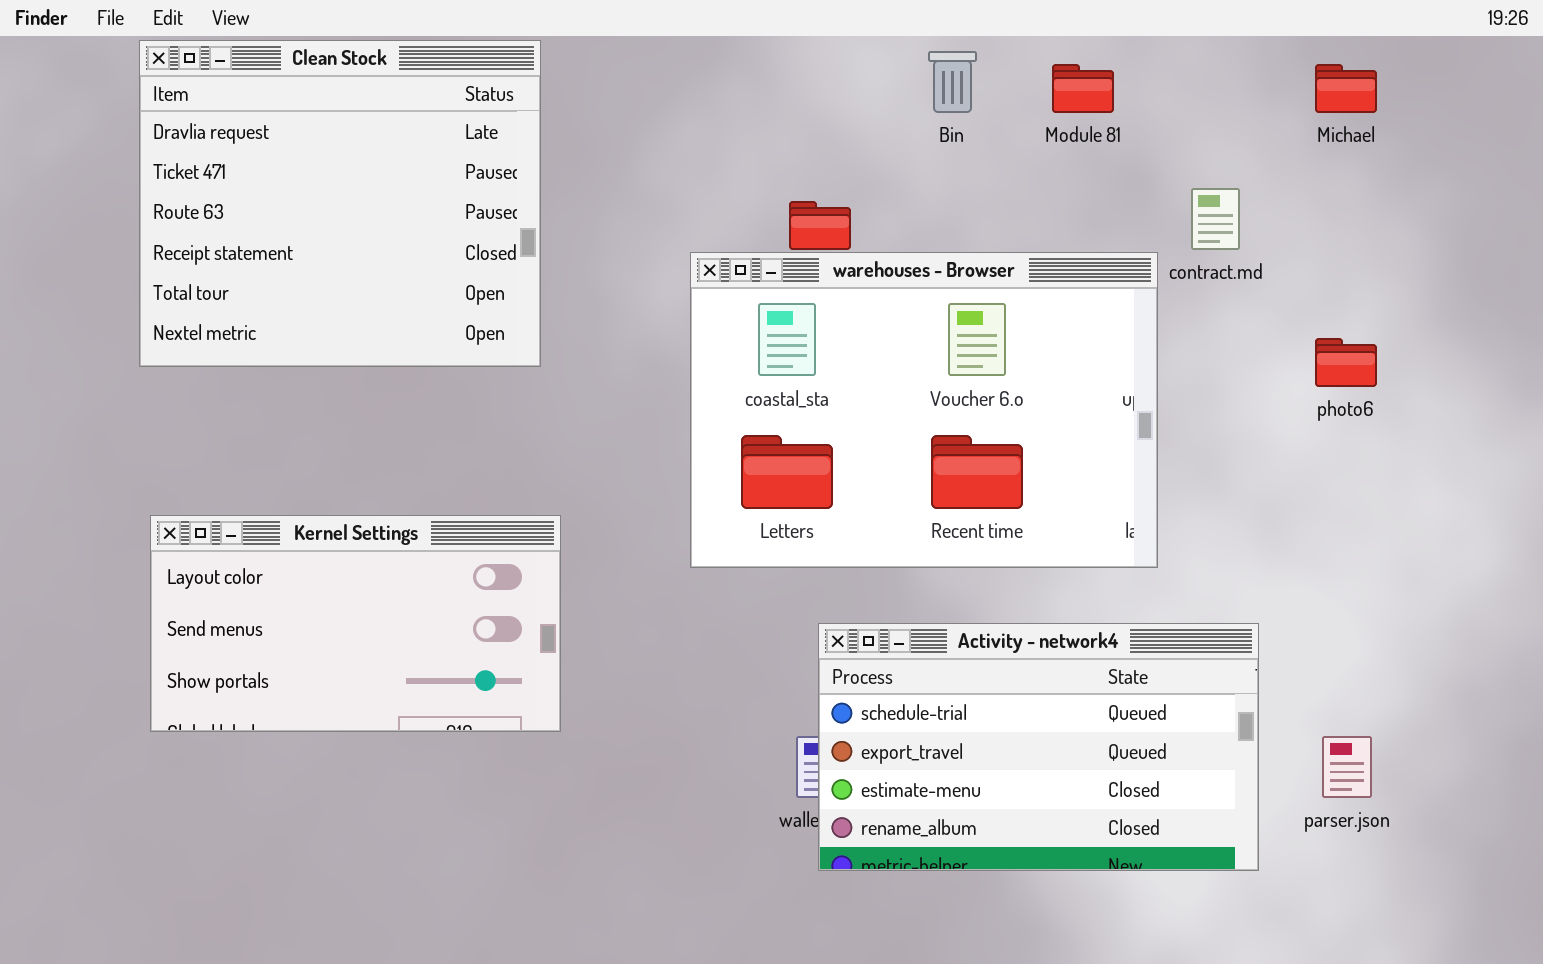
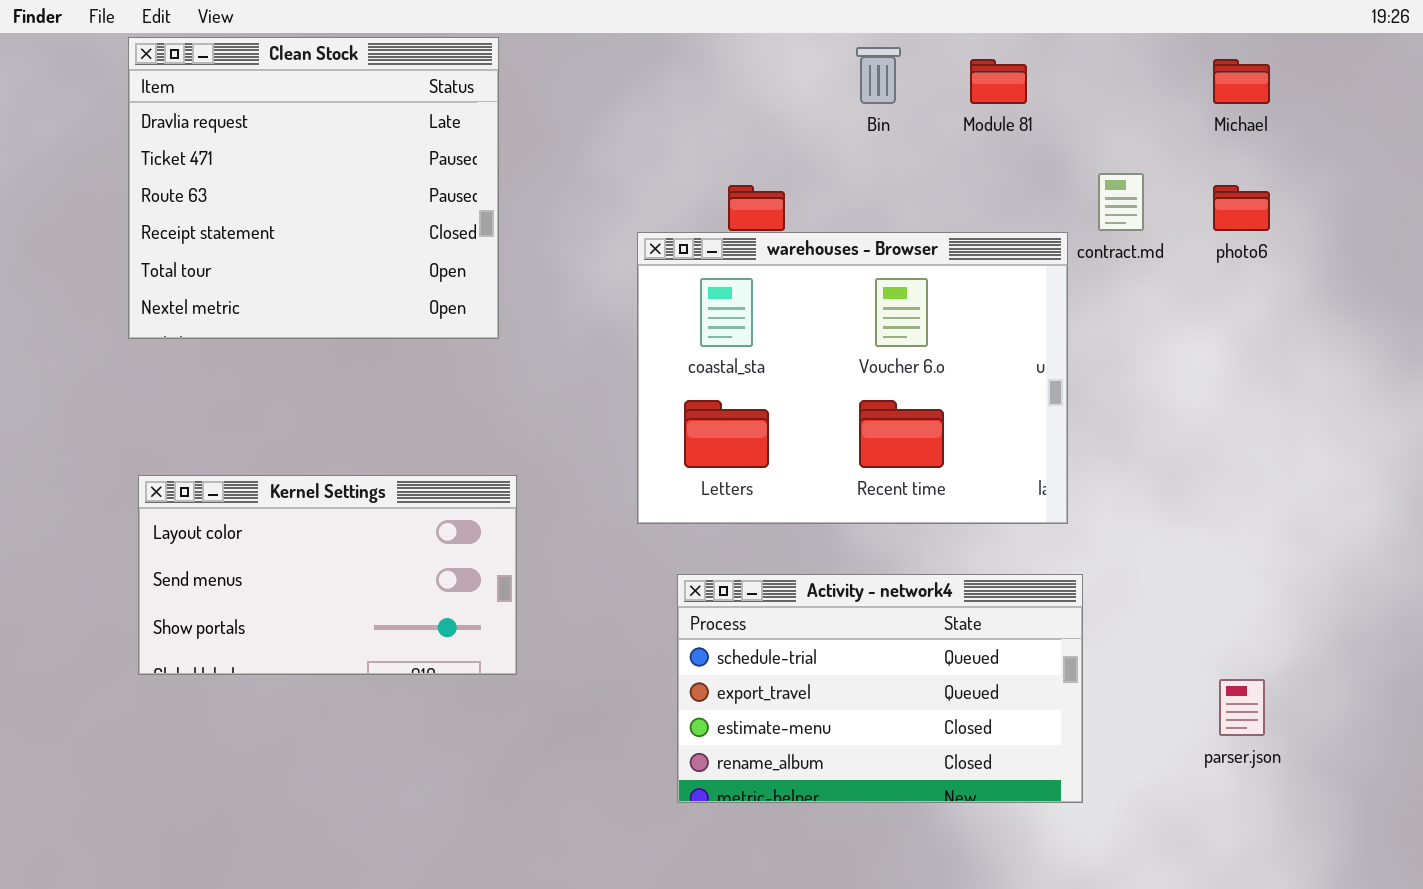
photo6: [1315,338,1377,387] -> [1213,185,1270,231], moved
Activity - network4: [818,623,1259,871] -> [677,574,1083,803], moved

